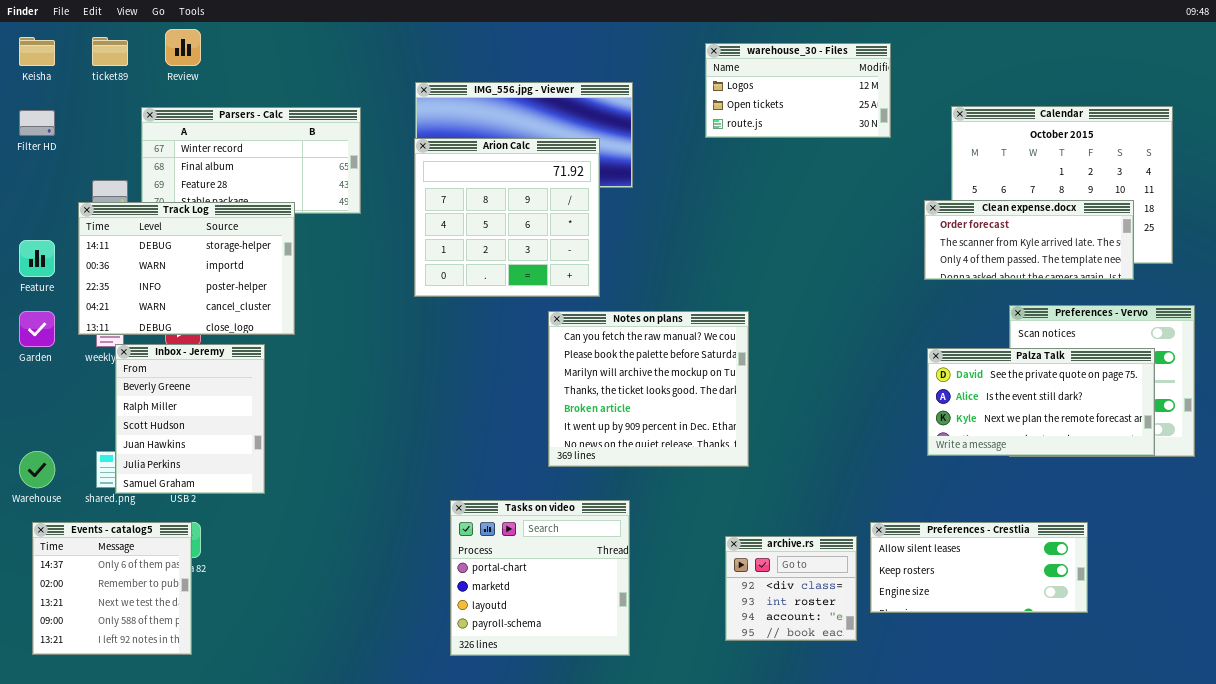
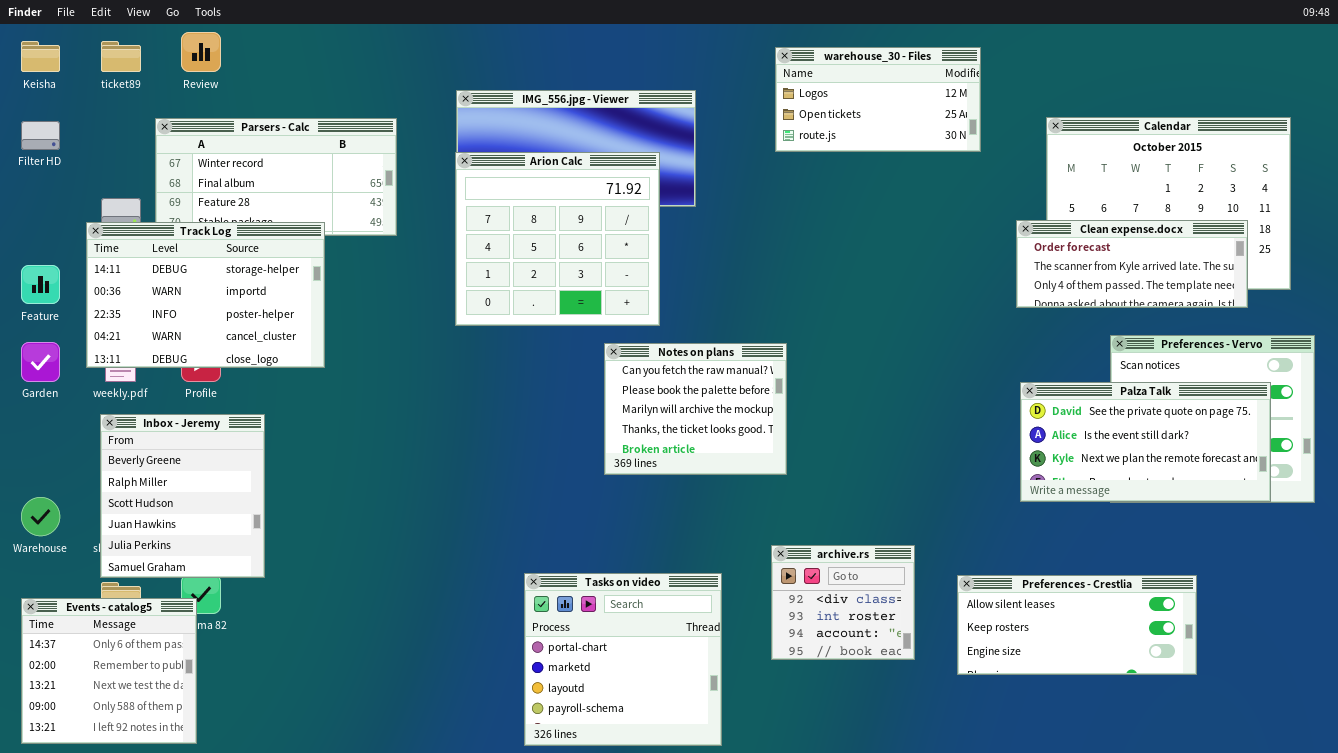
Notes on plans: [548,311,749,467] -> [604,343,787,475], resized
Inbox - Jeremy: [115,344,265,494] -> [100,414,265,578], moved
Tasks on video: [450,500,630,656] -> [524,573,722,746], moved
Events - catalog5: [32,522,192,655] -> [21,598,197,744], moved
archive.rs: [725,536,857,641] -> [771,545,915,660], moved

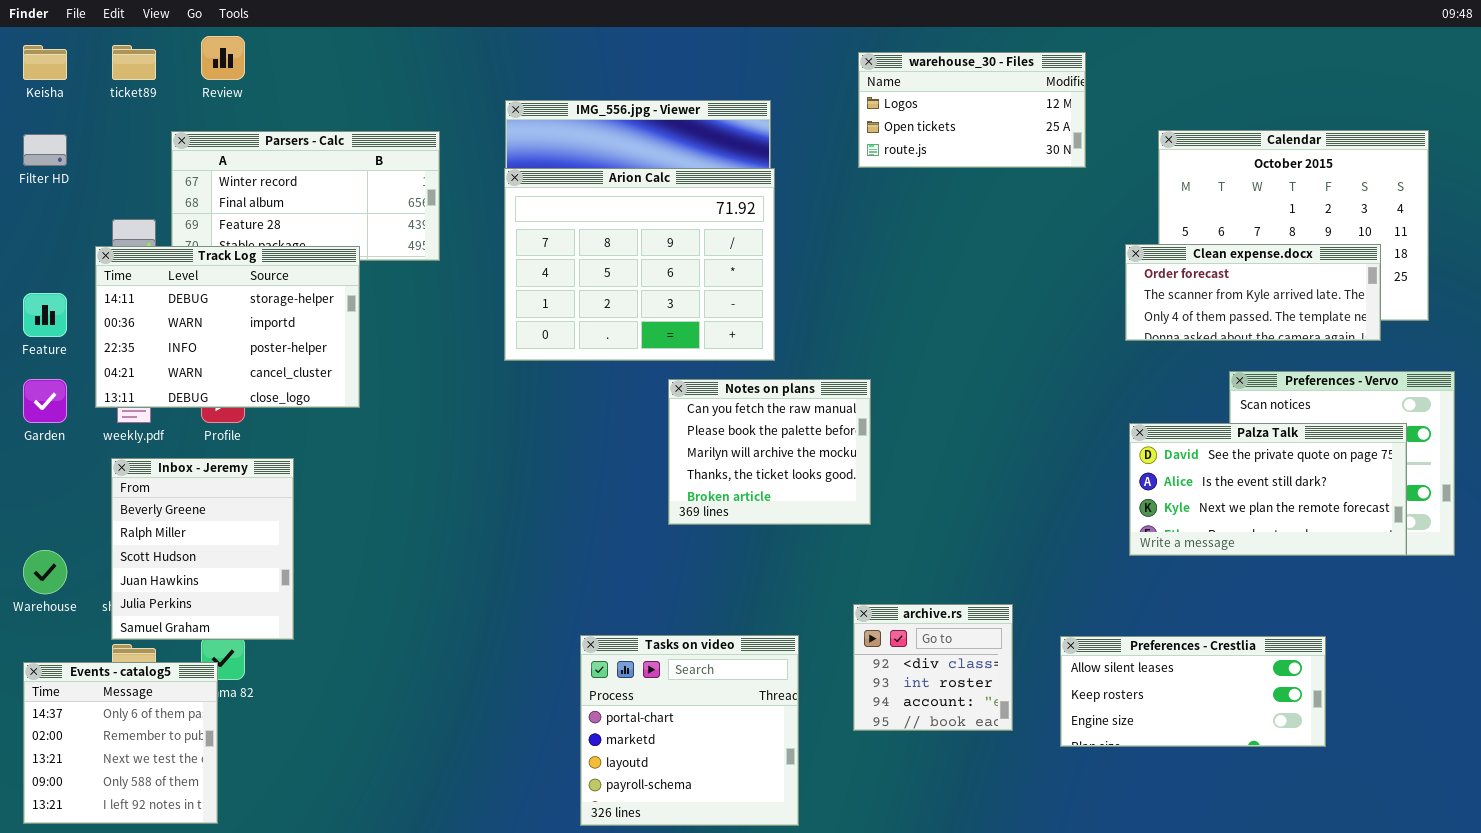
Arion Calc: [455,152,660,326] -> [504,168,775,361], resized

